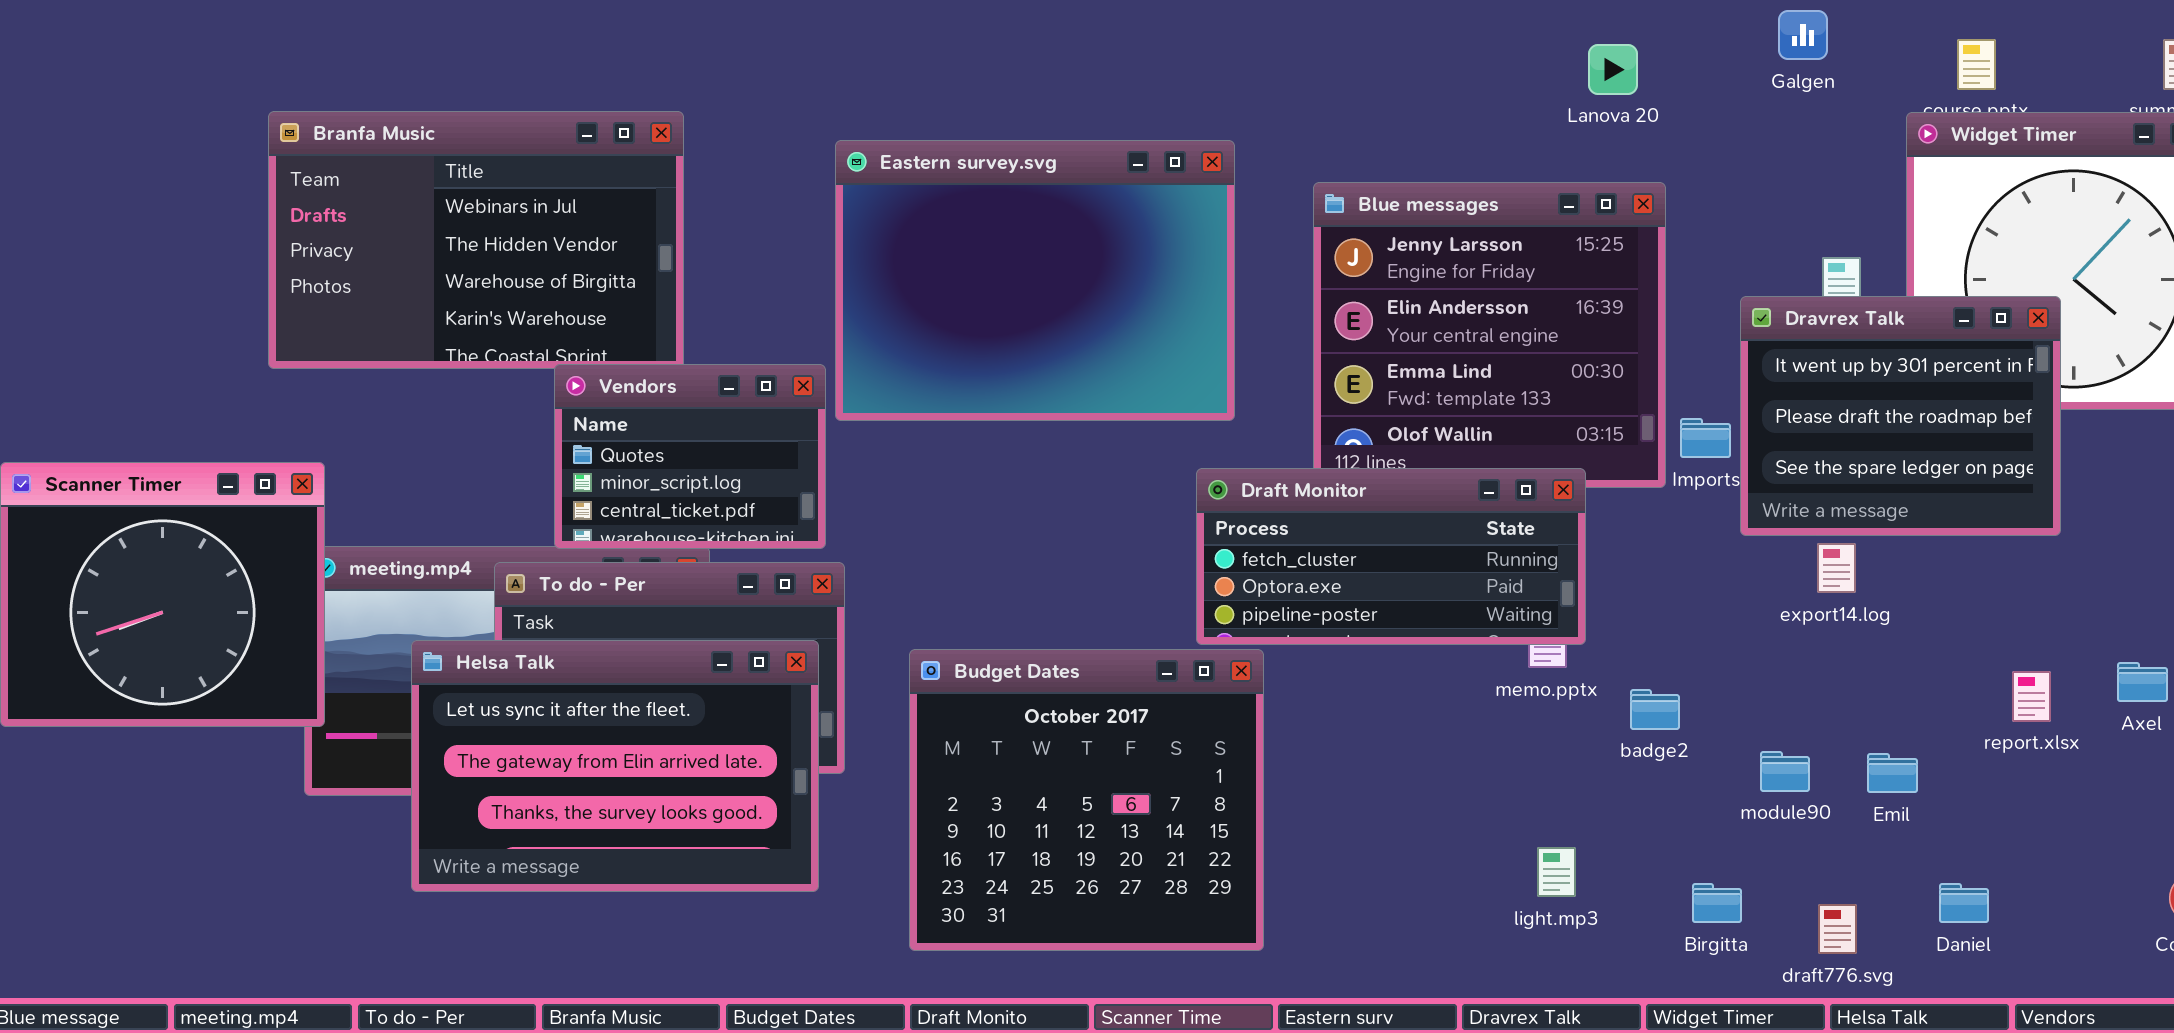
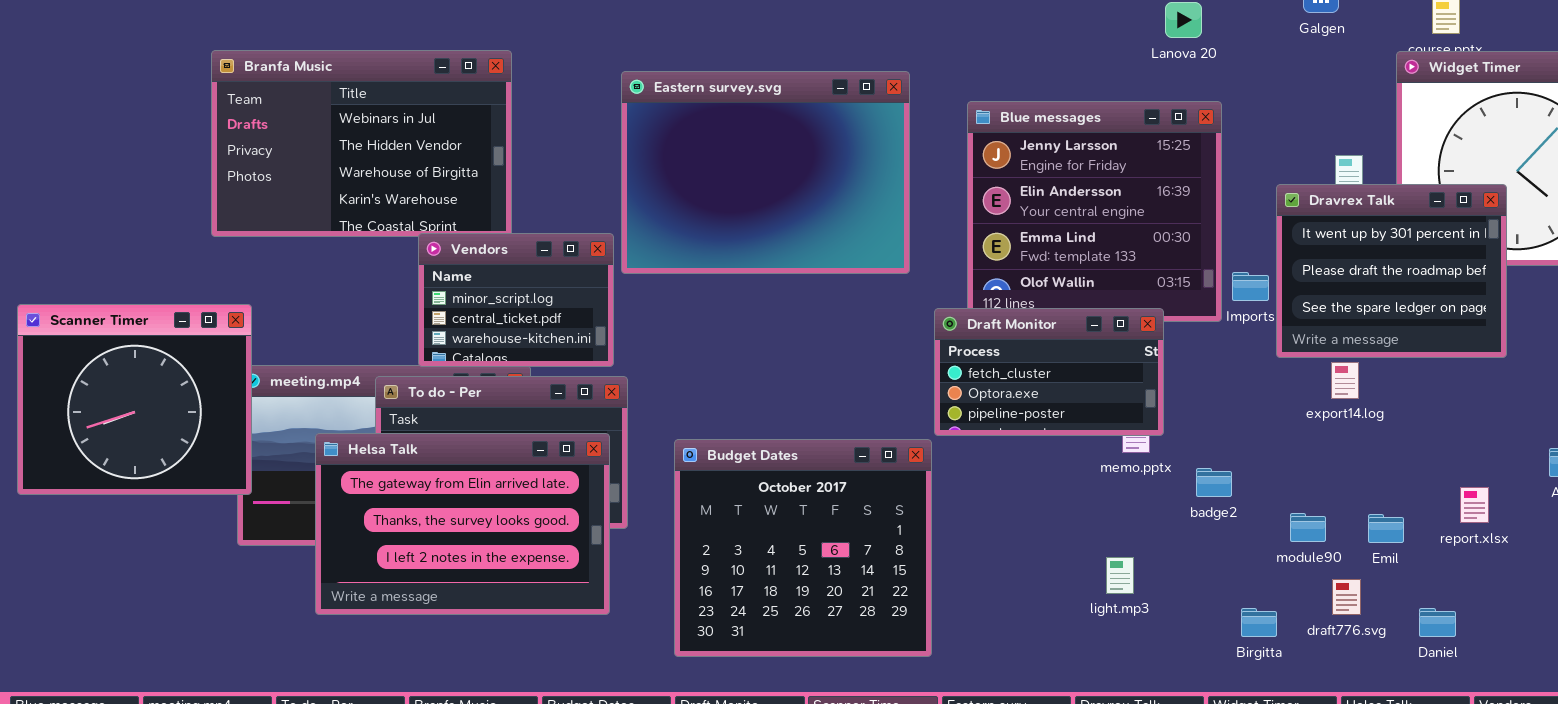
Vendors: [554,364,826,549] -> [418,233,614,367], scrolled down 1 row
Draft Monitor: [1196,468,1586,645] -> [934,308,1164,436], resized
Helsa Talk: [411,640,819,892] -> [315,433,610,615], scrolled down 1 row
report.xlsx: [2012,671,2051,722] -> [1460,487,1489,523], moved
light.mp3: [1537,847,1576,897] -> [1106,557,1134,594], moved
draft776.svg: [1818,904,1857,954] -> [1332,579,1361,615], moved

